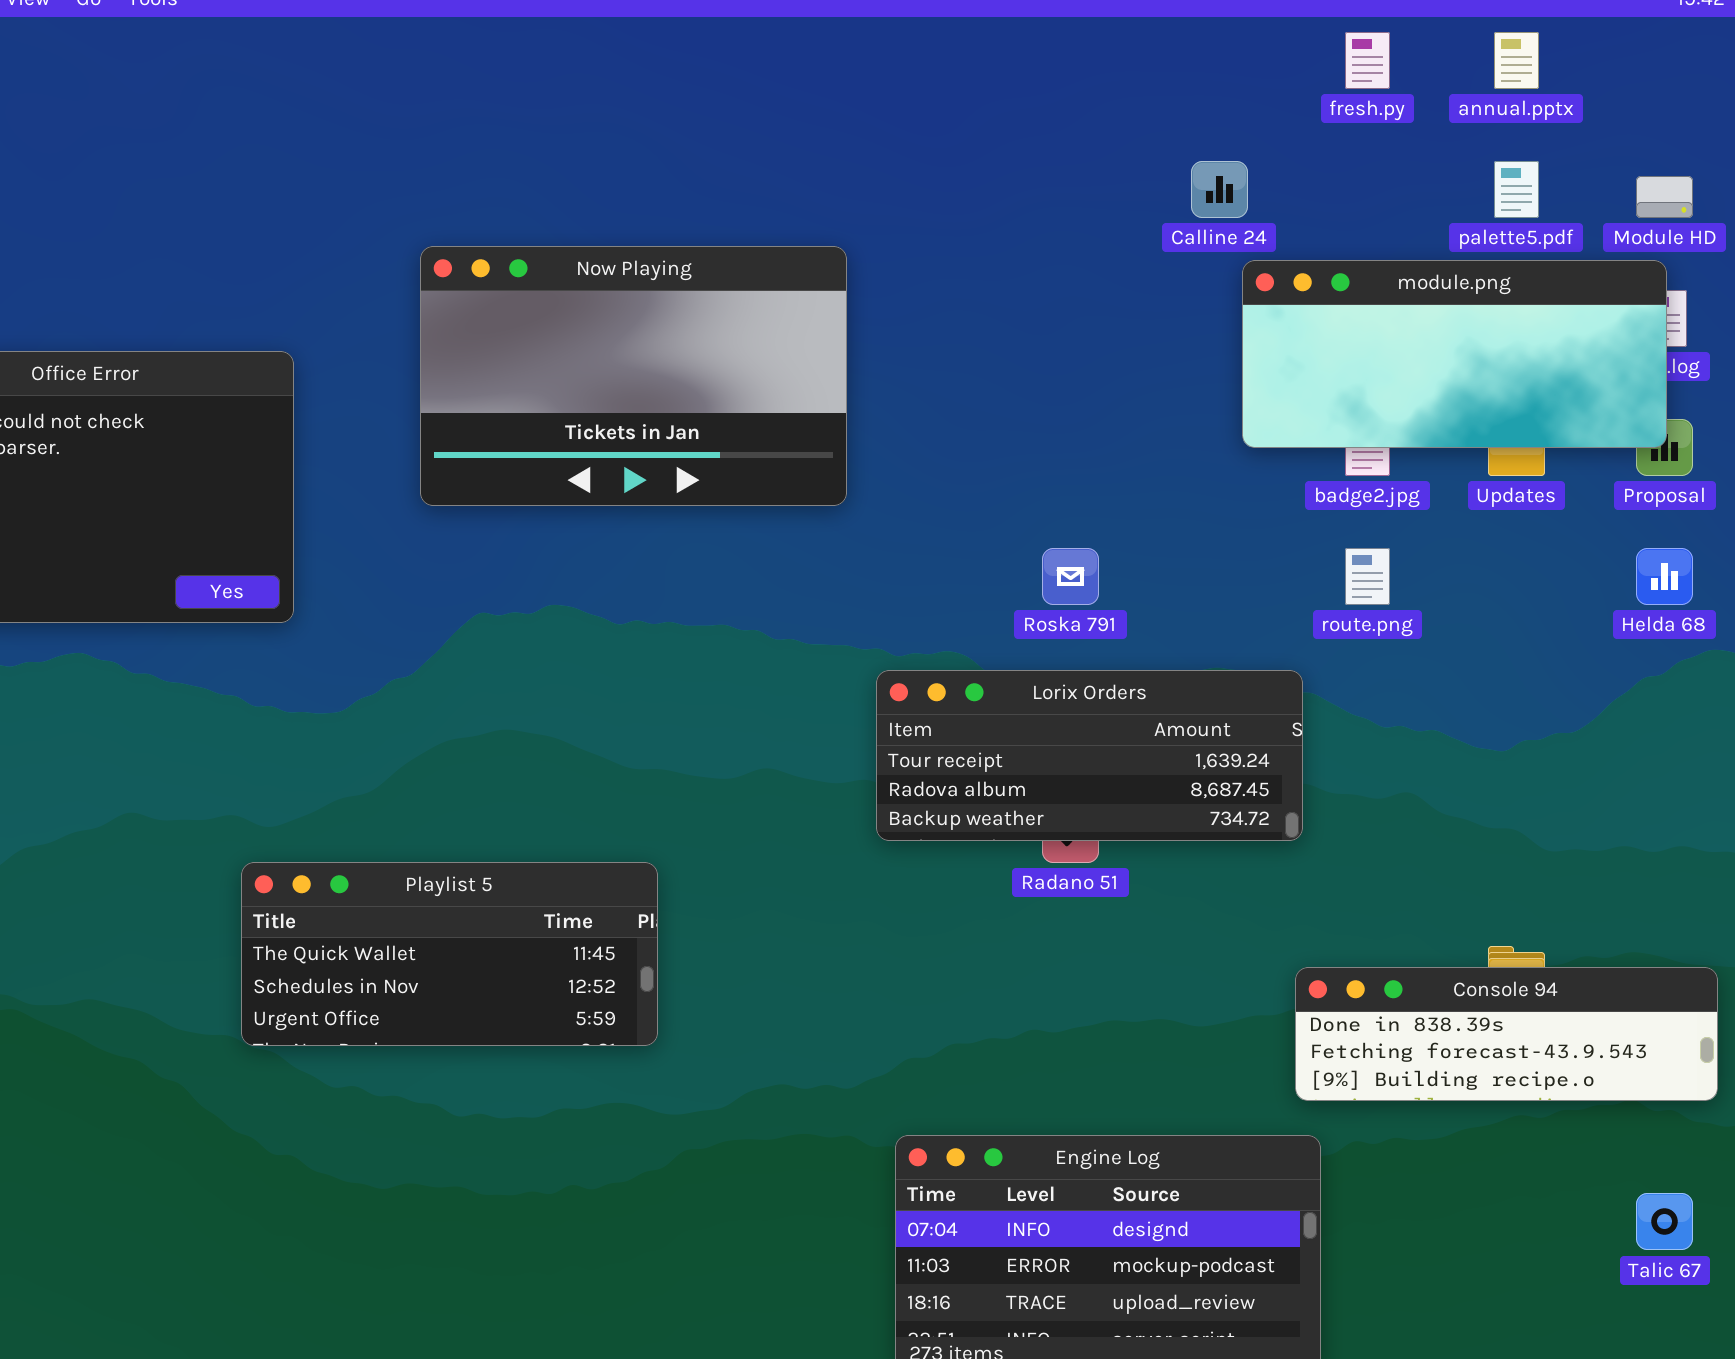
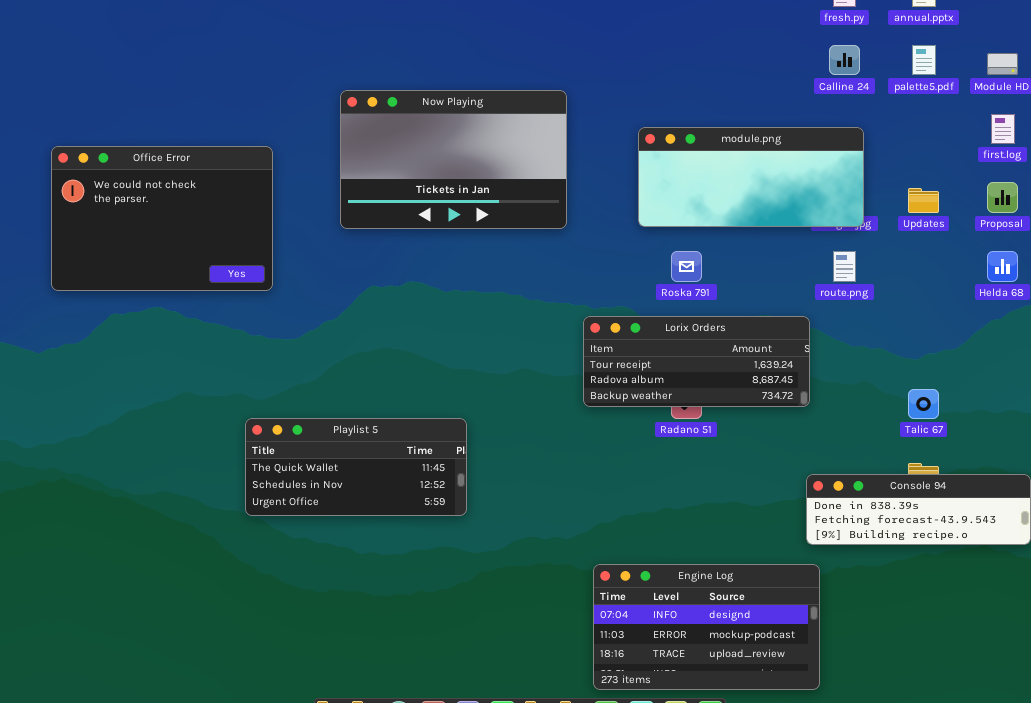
Calline 24: [1191,161,1248,218] -> [829,45,860,75], moved
module.png: [1242,260,1667,448] -> [638,127,864,227], moved
Talic 67: [1636,1193,1693,1250] -> [908,389,939,419], moved

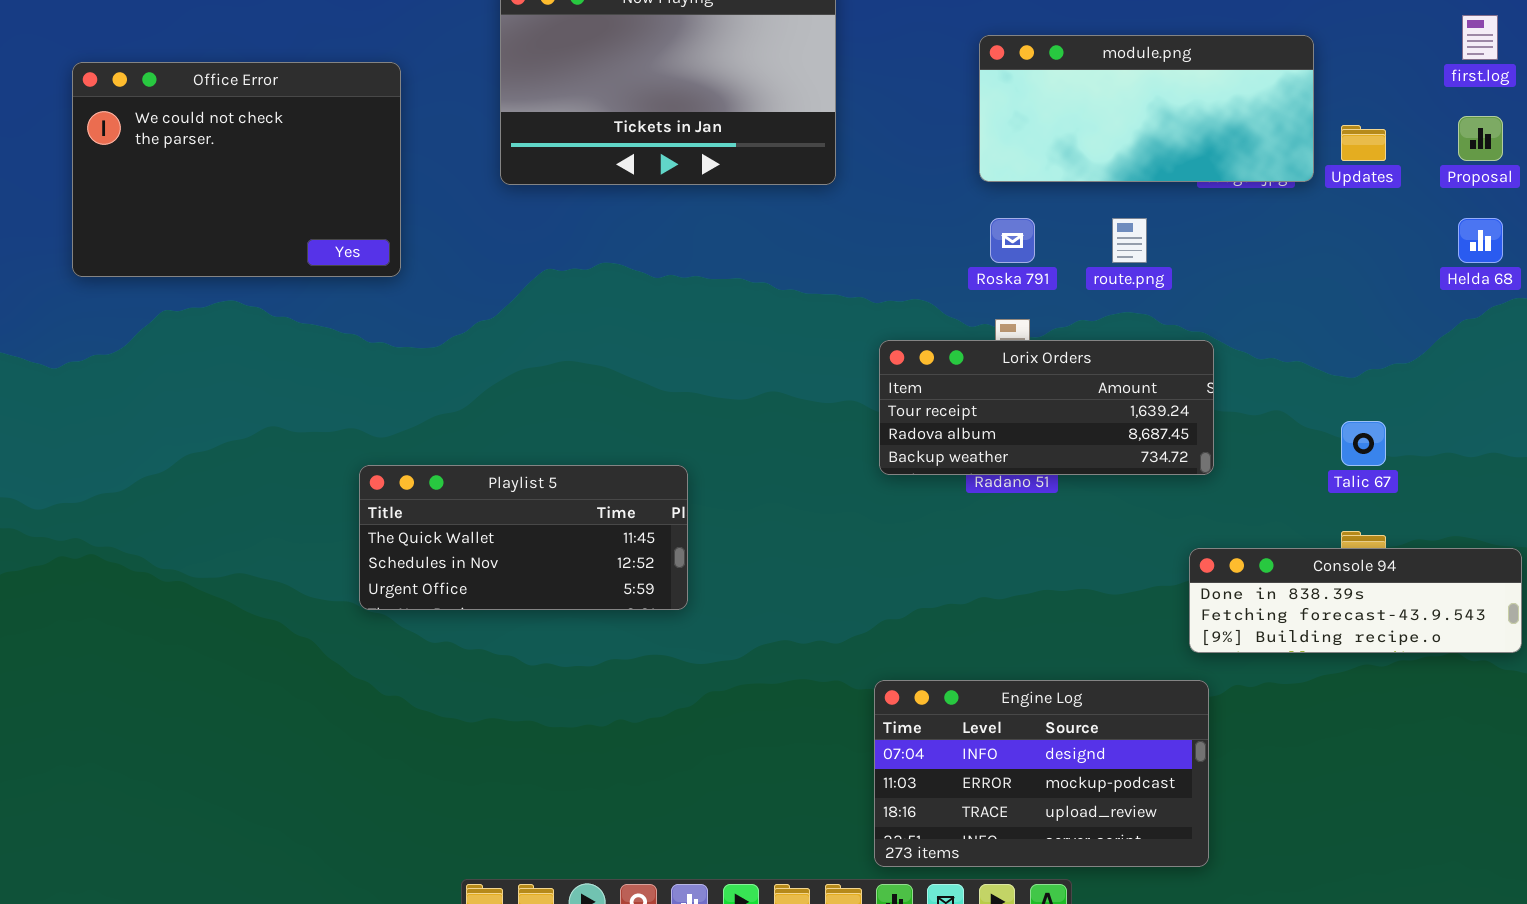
module.png: [638,127,864,227] -> [979,35,1314,182], moved
route.png: [833,251,856,282] -> [1112,218,1147,263], moved
Lorix Orders: [583,316,810,407] -> [879,340,1214,475], moved

